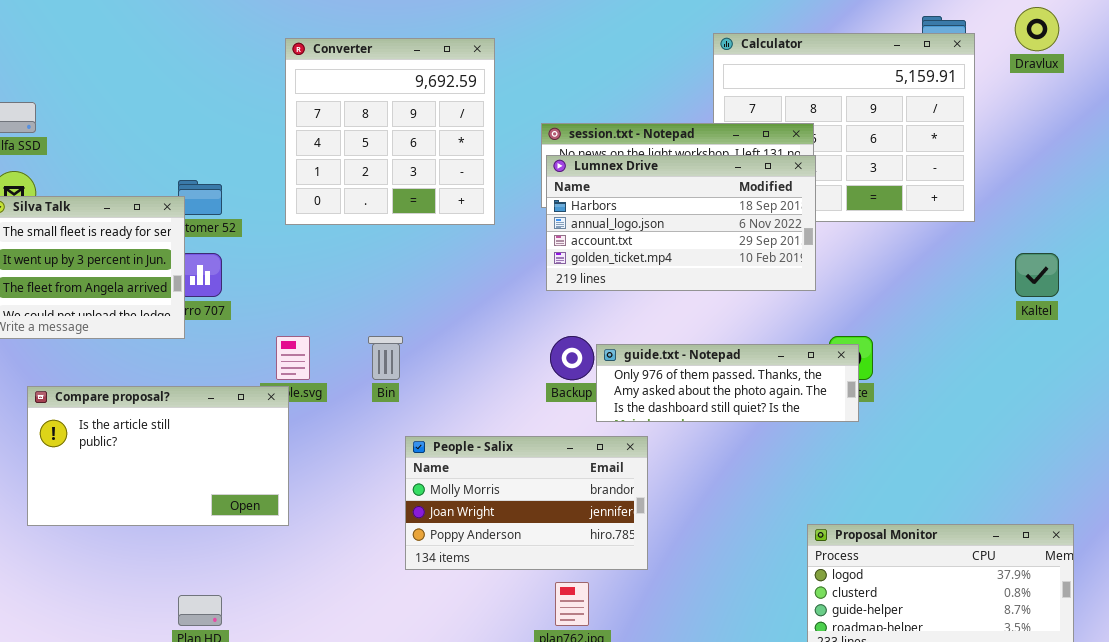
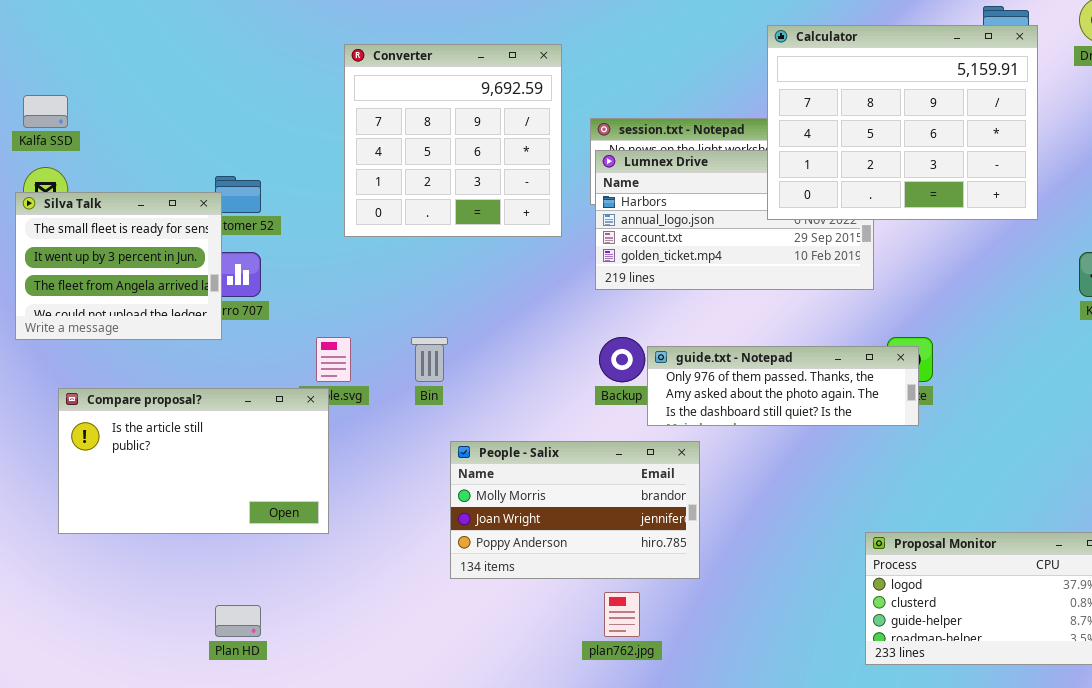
Calculator: [713,33,975,222] -> [767,25,1038,220], raised
Converter: [285,38,495,225] -> [344,44,562,237], moved

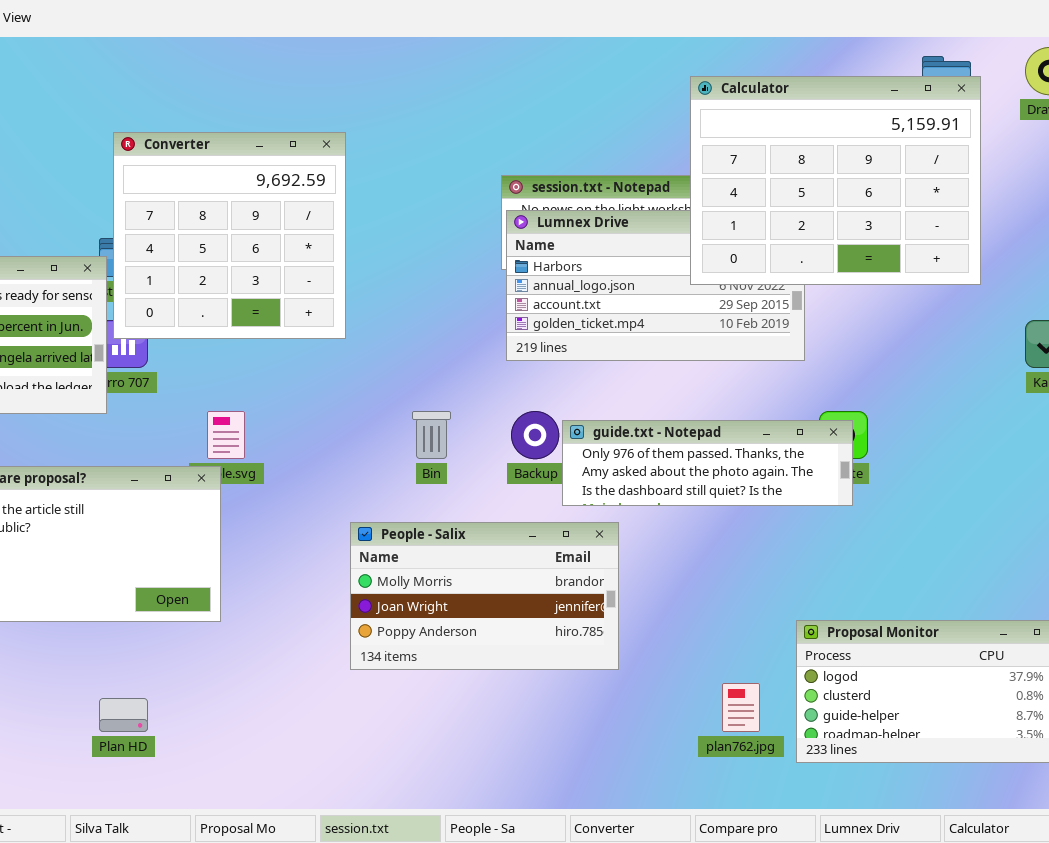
Converter: [344,44,562,237] -> [113,132,346,339], moved
Bin: [411,337,448,382] -> [412,411,451,459], moved
plan762.jpg: [604,592,640,637] -> [722,683,760,732], moved

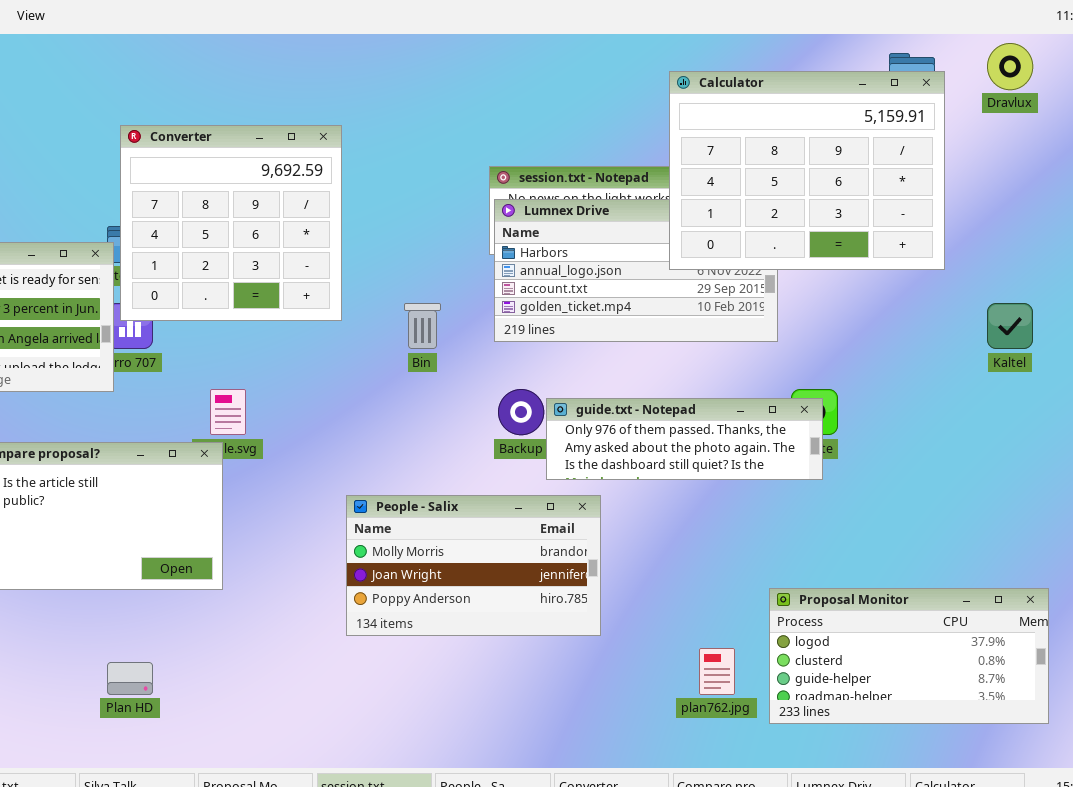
Bin: [412,411,451,459] -> [404,303,441,349], moved

